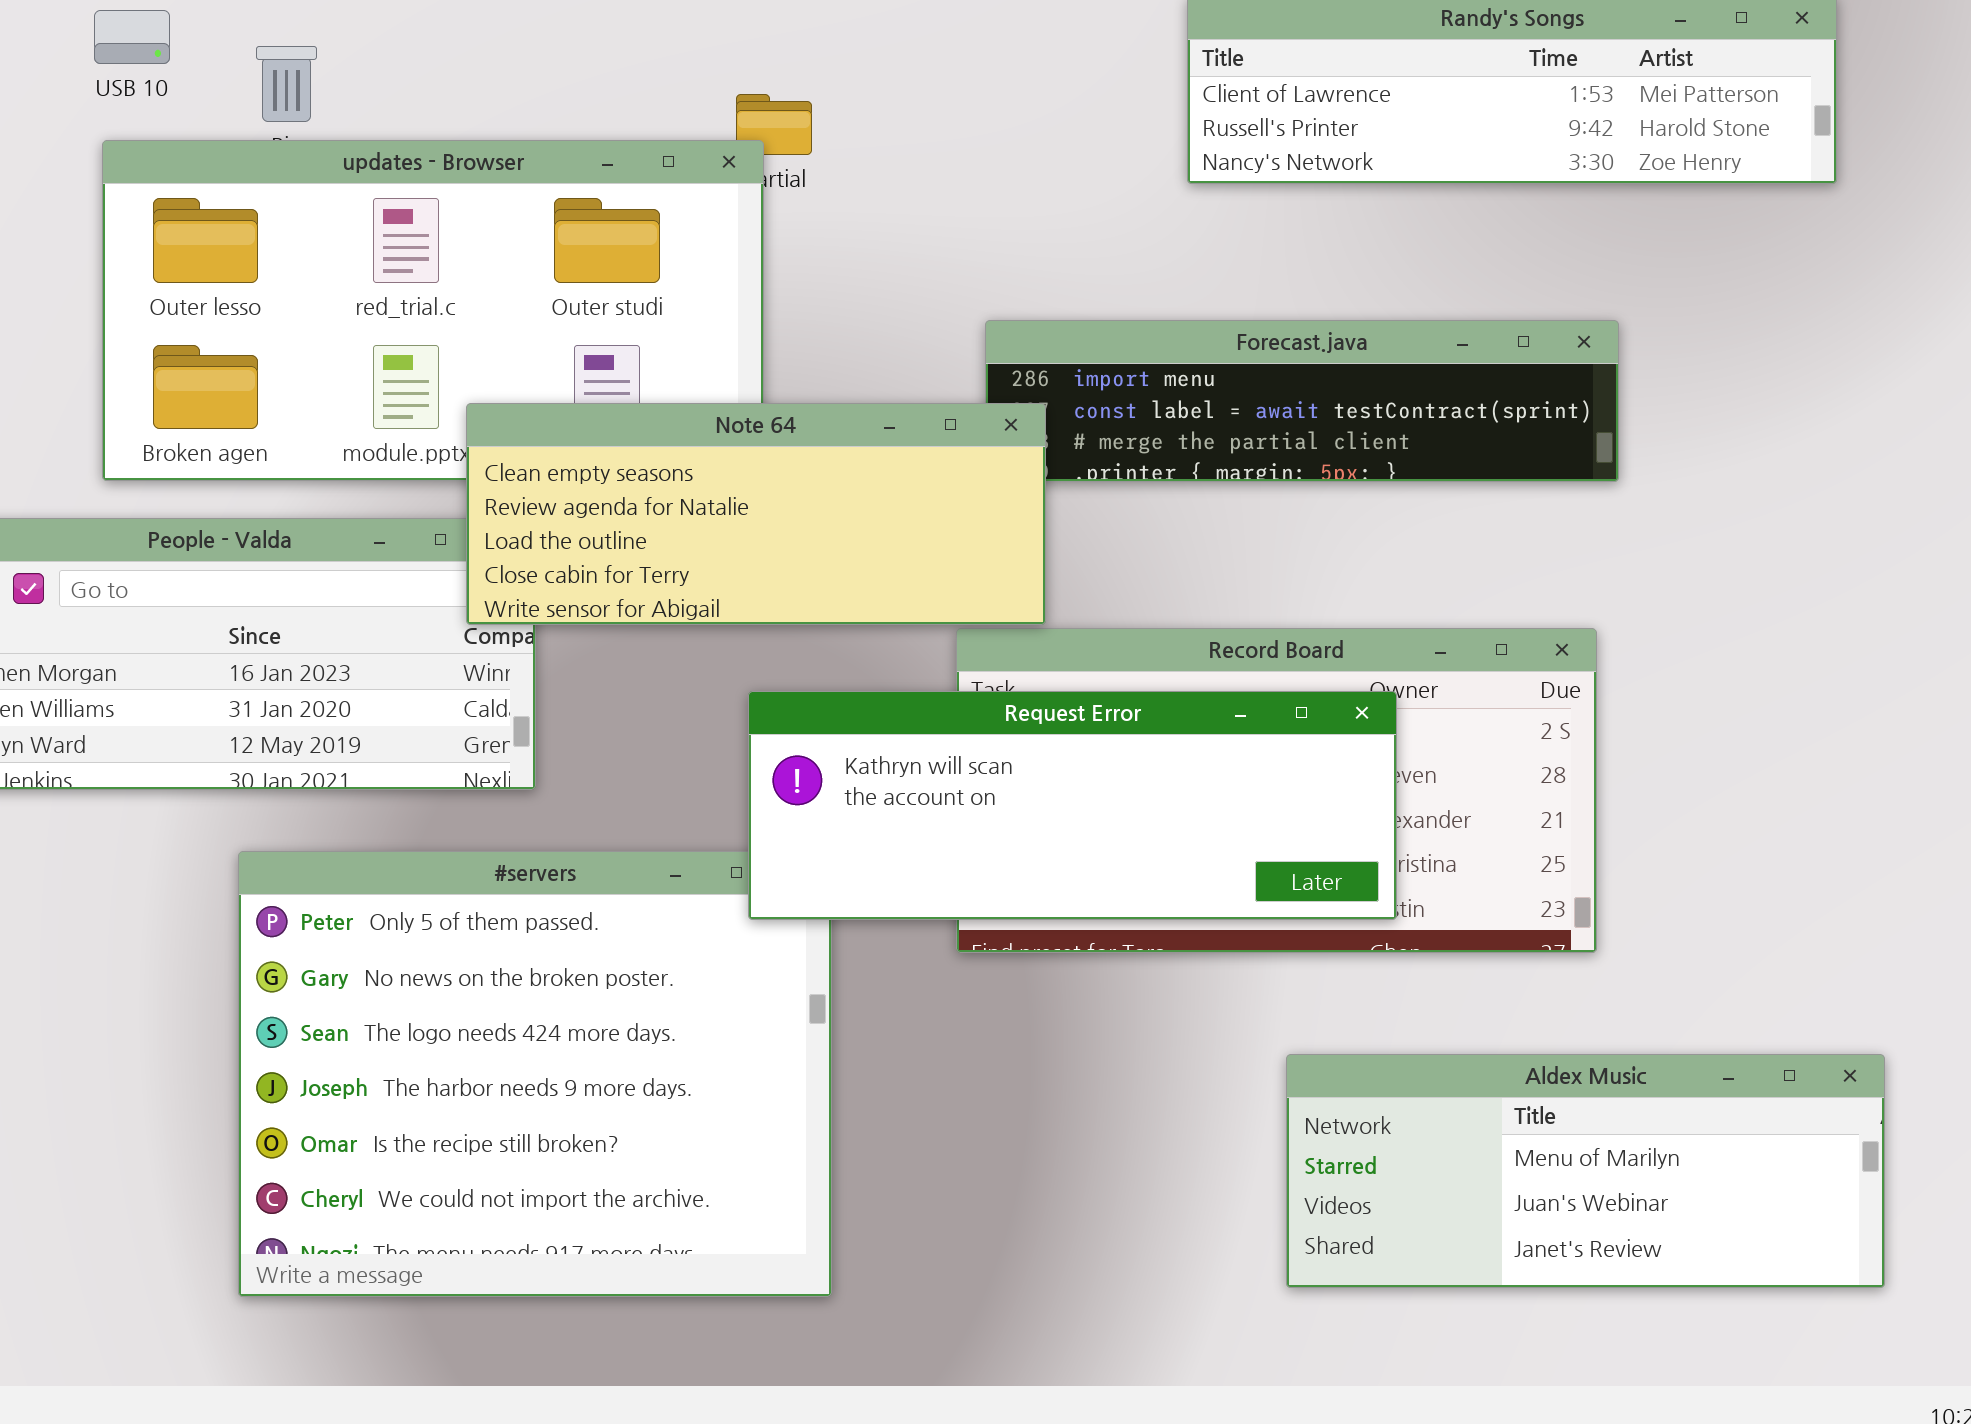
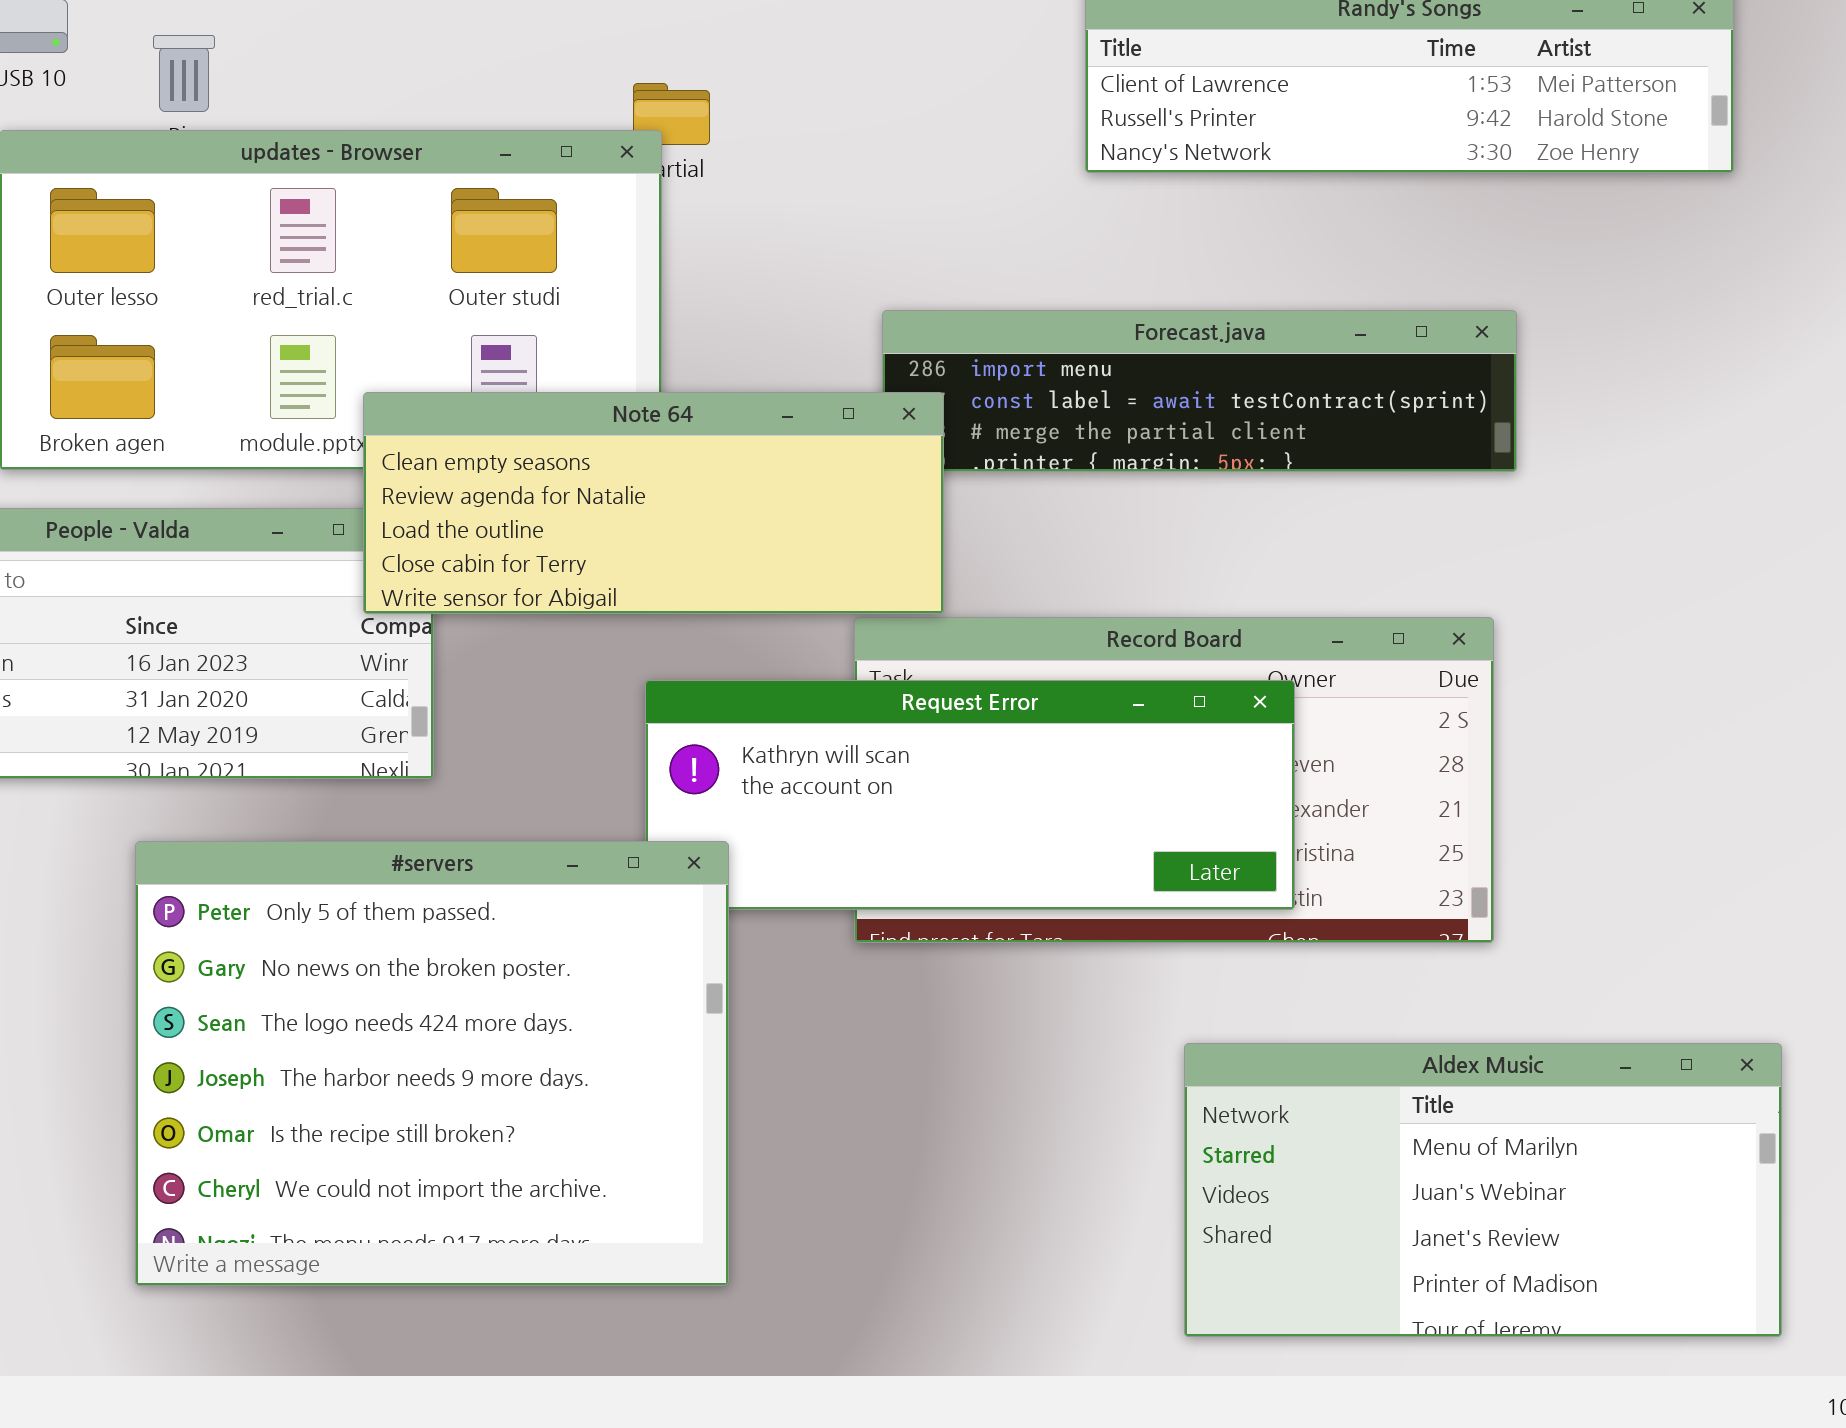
#servers: [238,851,832,1297] -> [135,841,729,1286], raised
Aldex Music: [1286,1054,1885,1288] -> [1184,1043,1782,1337], resized

